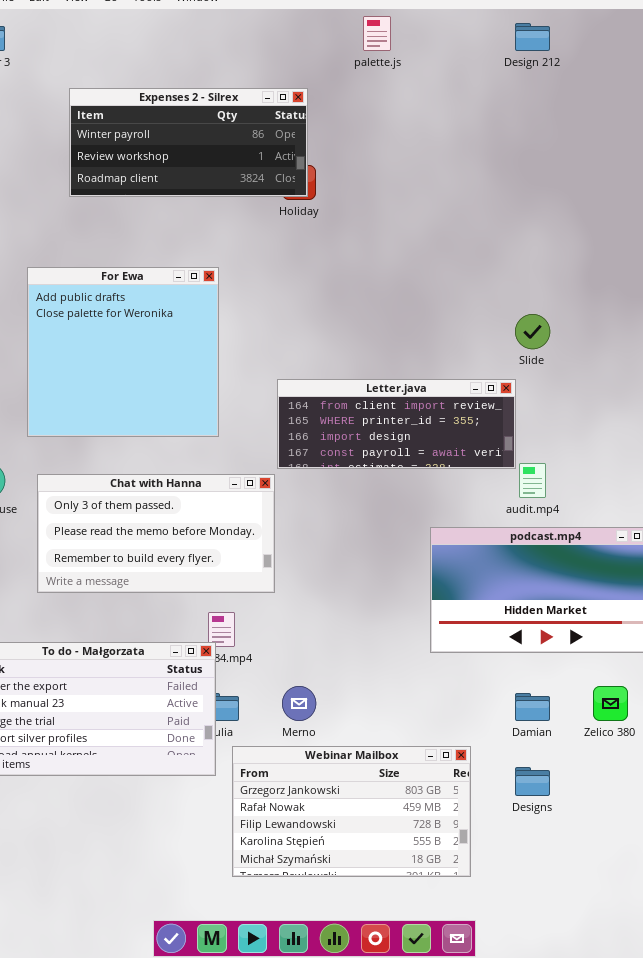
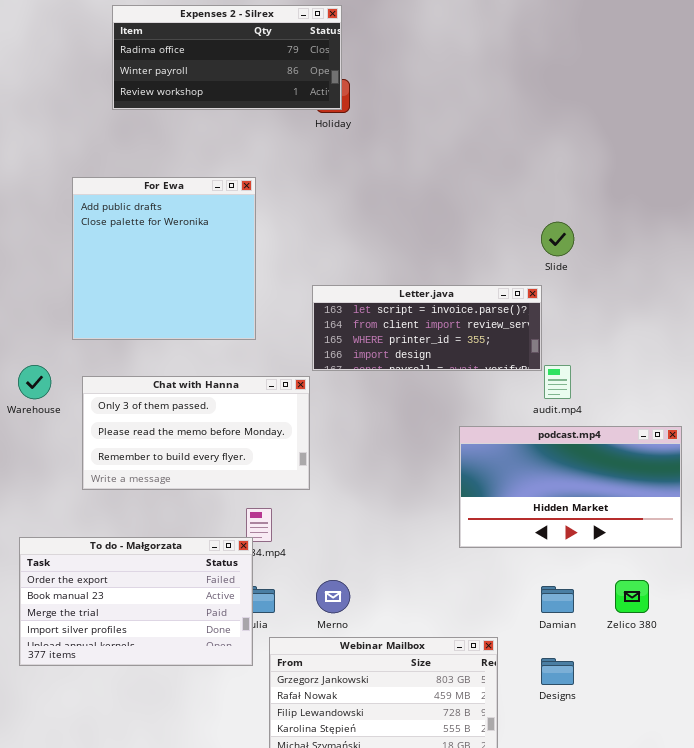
Expenses 2 - Silrex: [69,88,308,197] -> [112,5,342,110], scrolled up 1 row
Letter.java: [277,379,516,469] -> [312,285,542,371], scrolled up 1 row

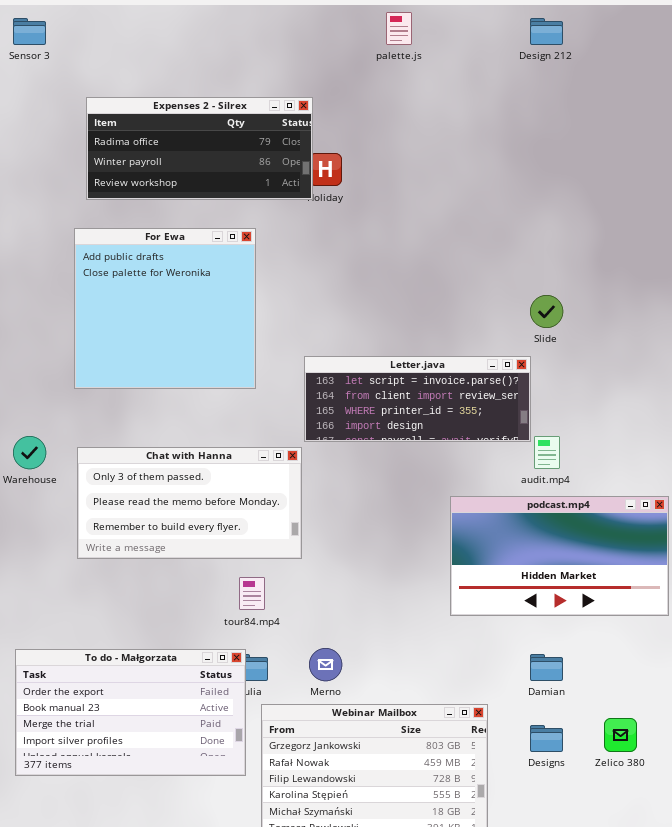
Expenses 2 - Silrex: [112,5,342,110] -> [86,97,313,200], moved
For Ewa: [72,177,256,340] -> [74,228,256,389], moved
To do - Małgorzata: [19,537,253,666] -> [15,649,246,776], moved
Zelico 380: [615,580,649,613] -> [604,718,637,752], moved

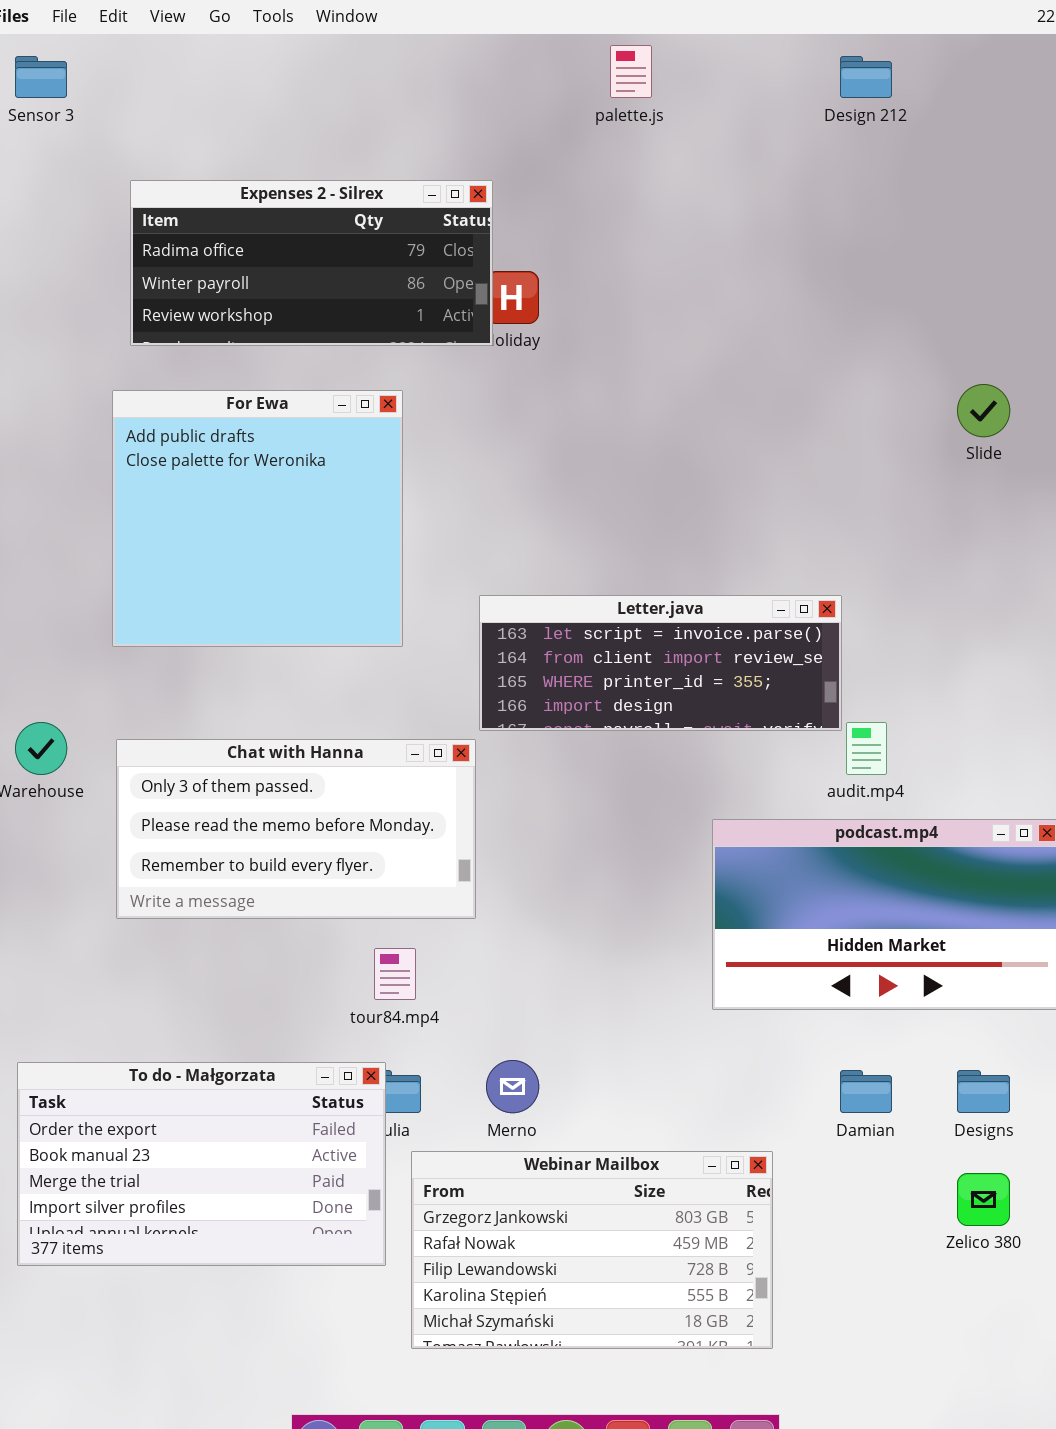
Slide: [530,295,563,328] -> [957,384,1010,437], moved
Designs: [530,725,563,752] -> [957,1070,1010,1113], moved

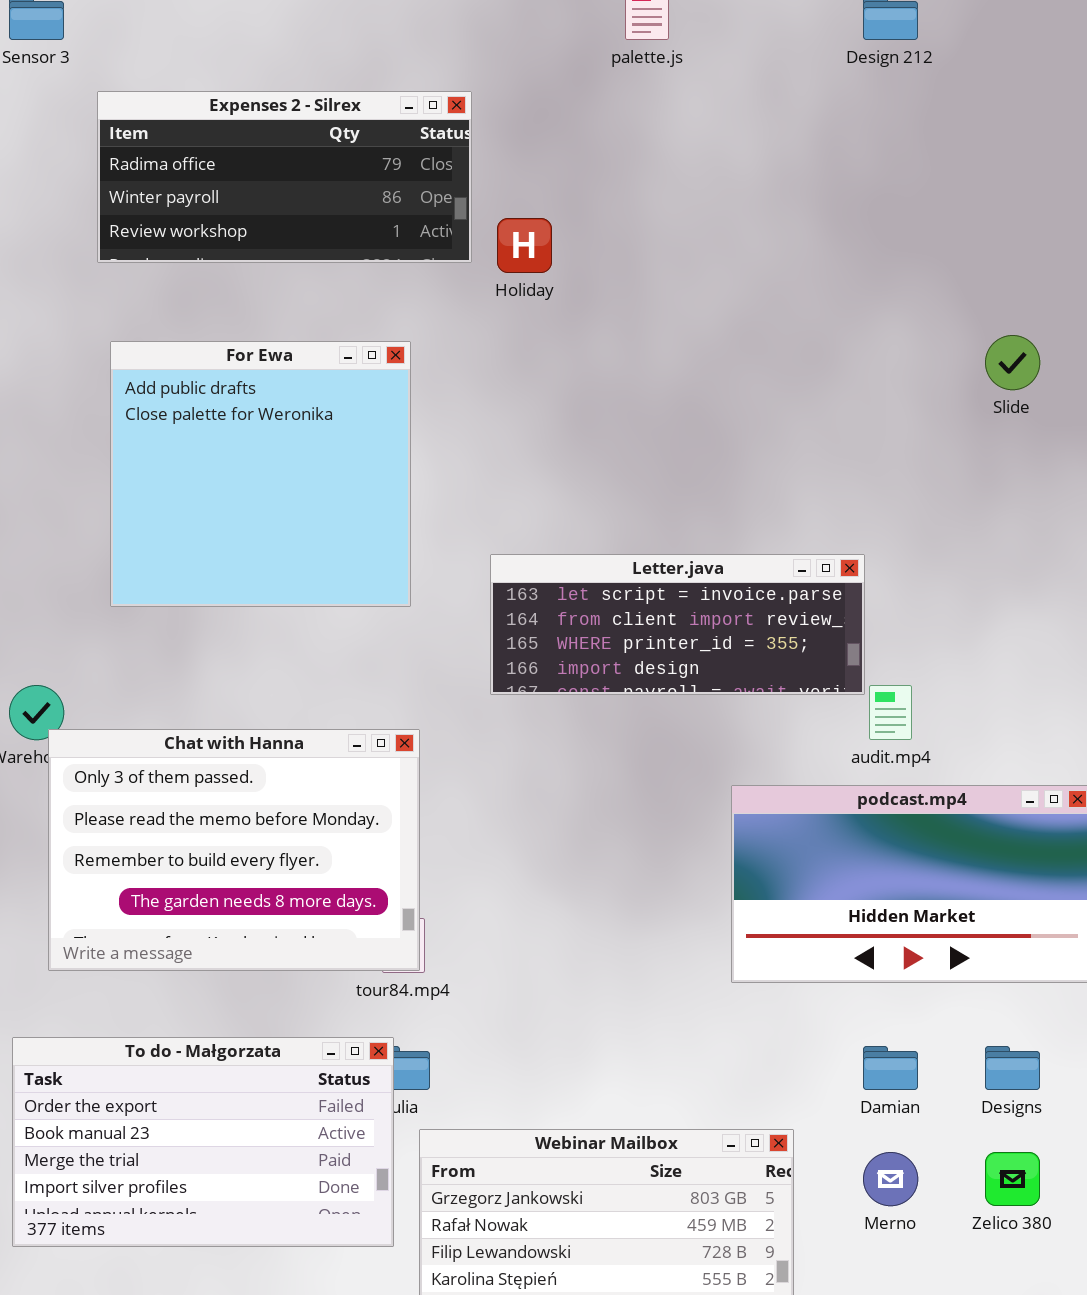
Expenses 2 - Silrex: [130,180,493,346] -> [97,91,472,263], moved
Chat with Hanna: [116,739,476,919] -> [48,729,420,971], moved, resized
Merno: [486,1060,539,1113] -> [863,1152,918,1206], moved

